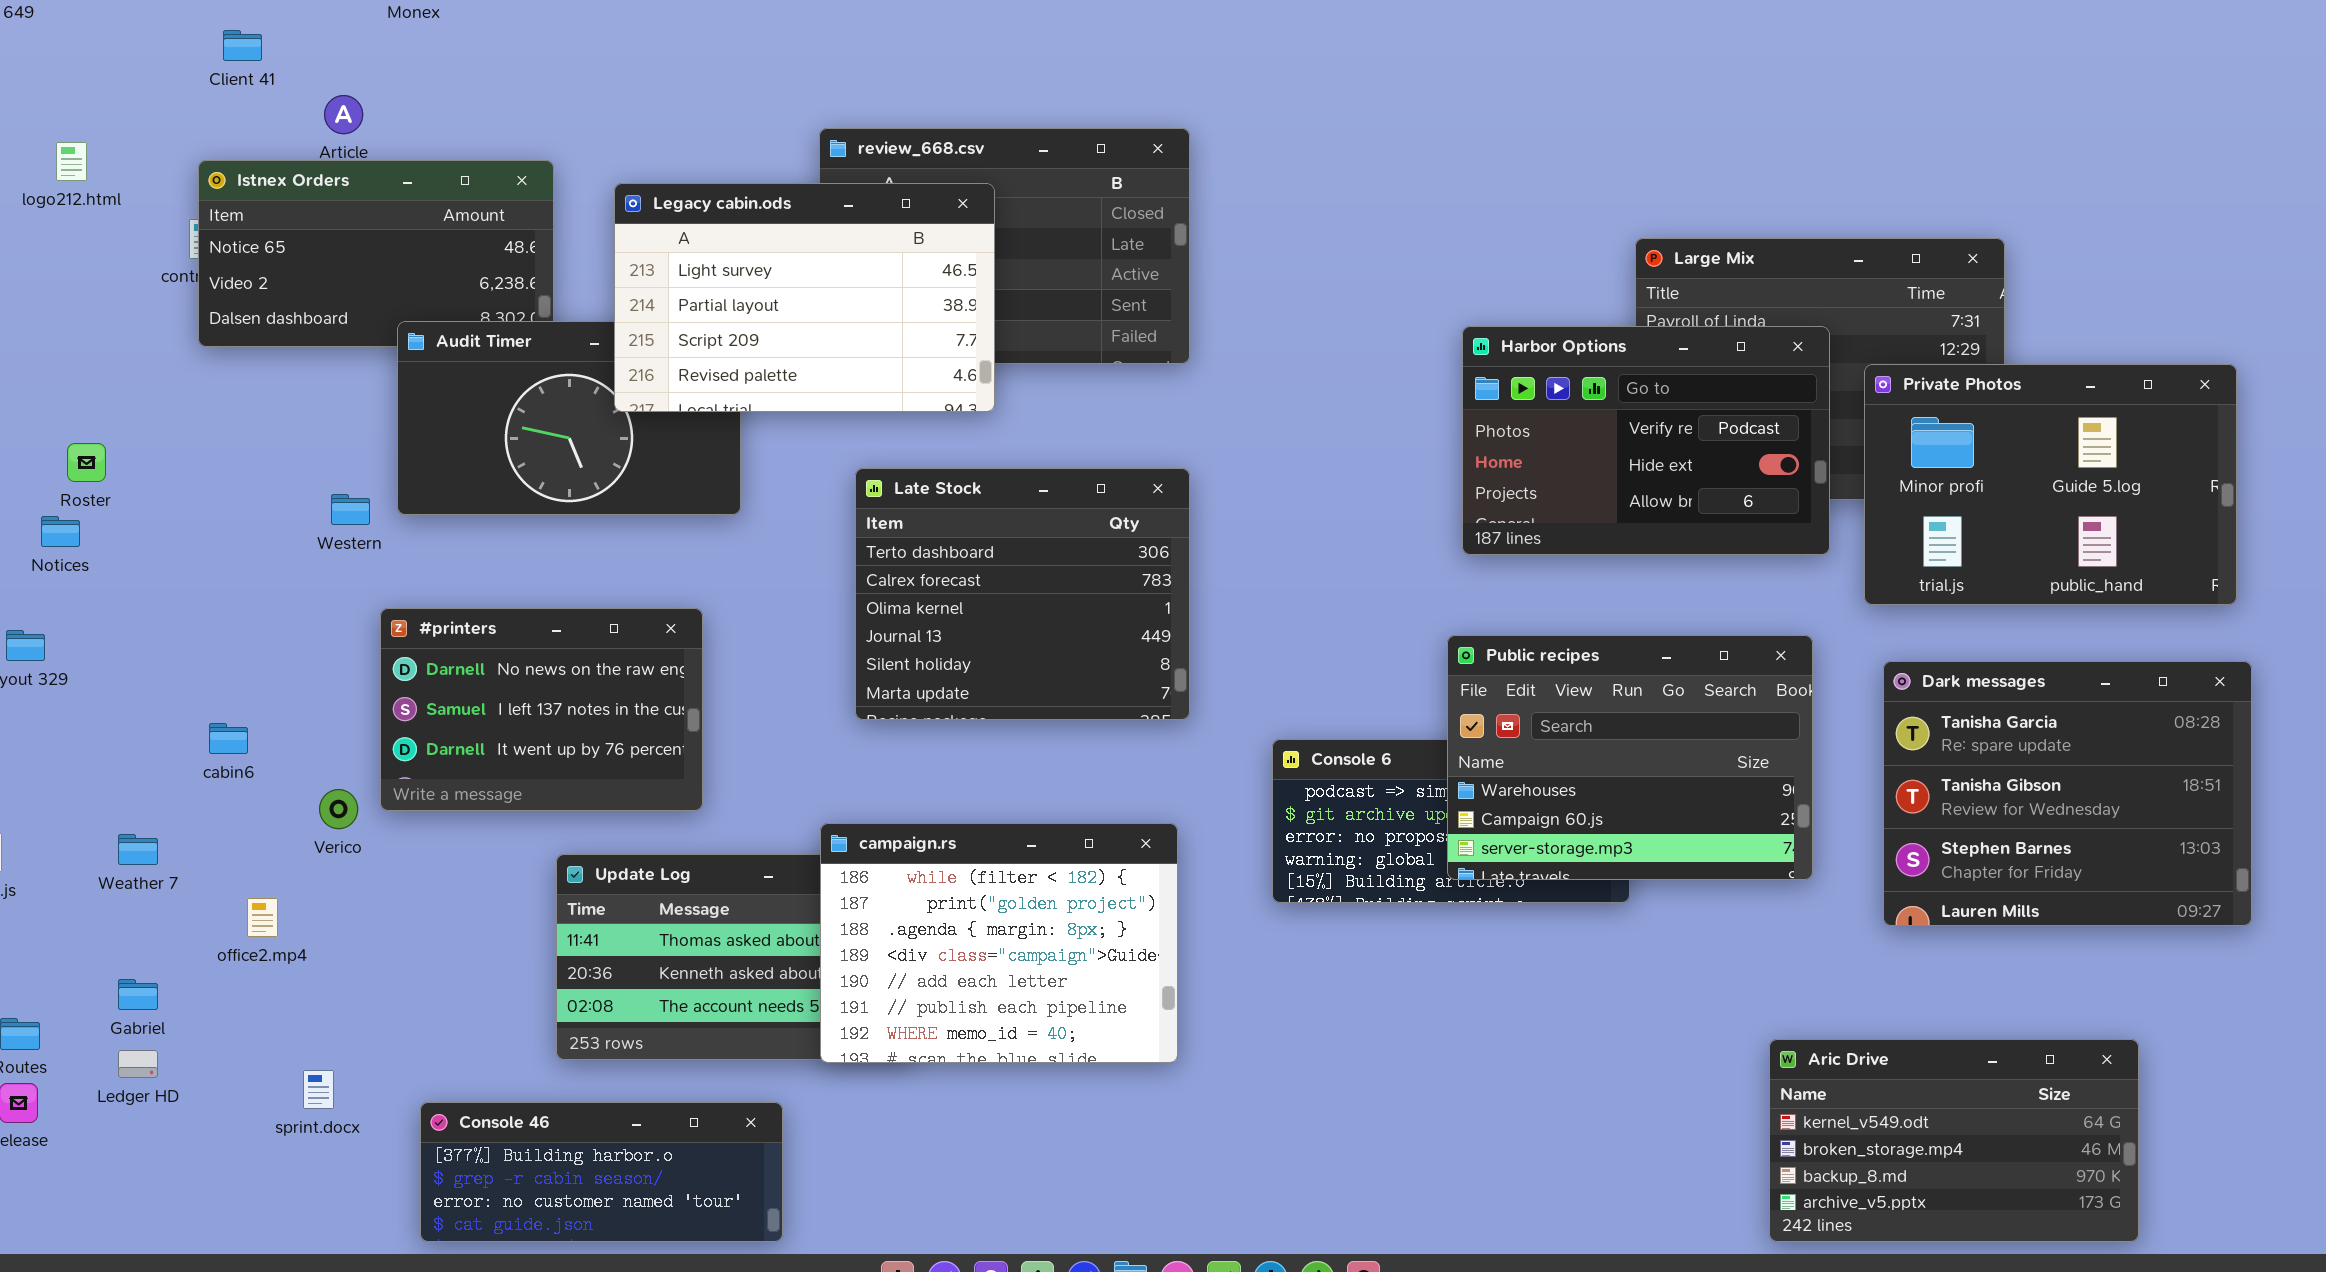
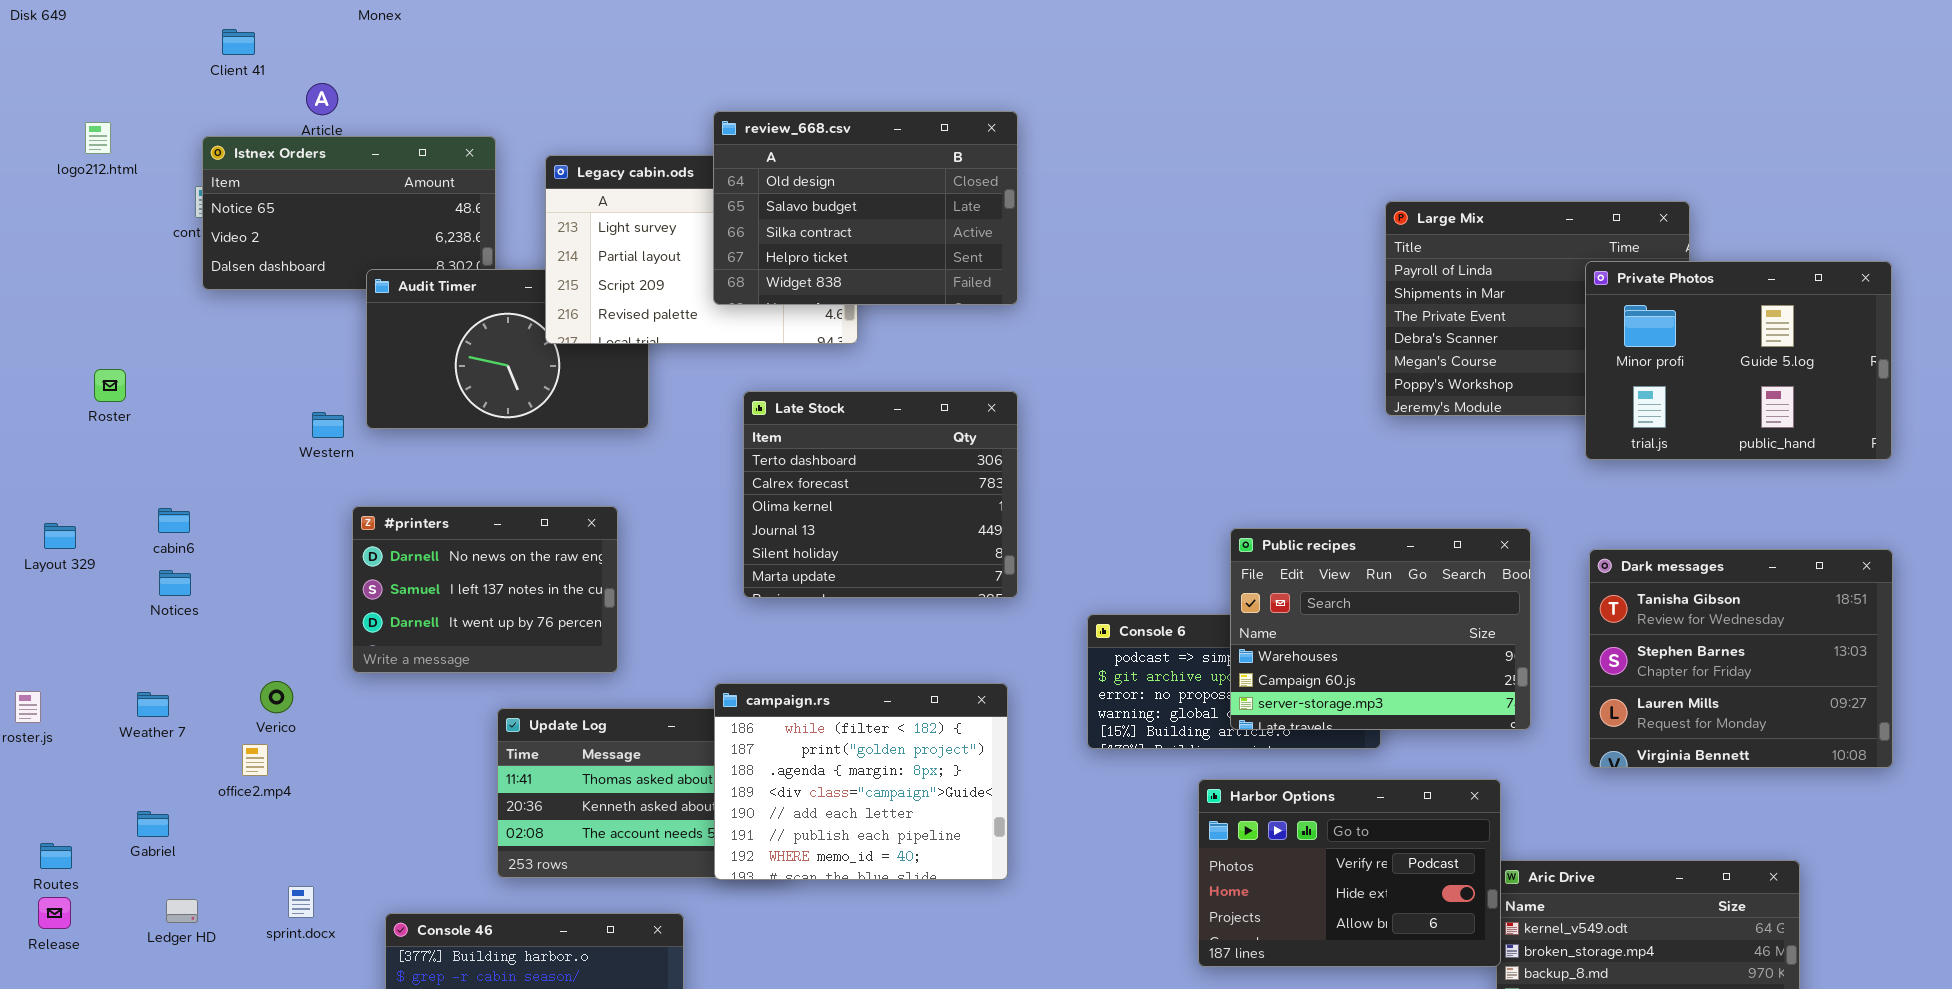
review_668.csv: [819,128,1190,364] -> [713,111,1018,305], raised
Harbor Options: [1462,326,1830,555] -> [1198,779,1501,967], moved
Private Photos: [1864,364,2237,605] -> [1585,261,1892,460], moved
Notices: [41,516,80,547] -> [159,570,191,596], moved
Dark messages: [1883,661,2252,926] -> [1589,549,1893,768], scrolled down 1 row
cabin6: [209,723,248,754] -> [158,508,190,533], moved
Verico: [319,789,358,829] -> [260,681,293,713], moved
Ledger HD: [118,1050,158,1078] -> [166,899,198,923], moved

